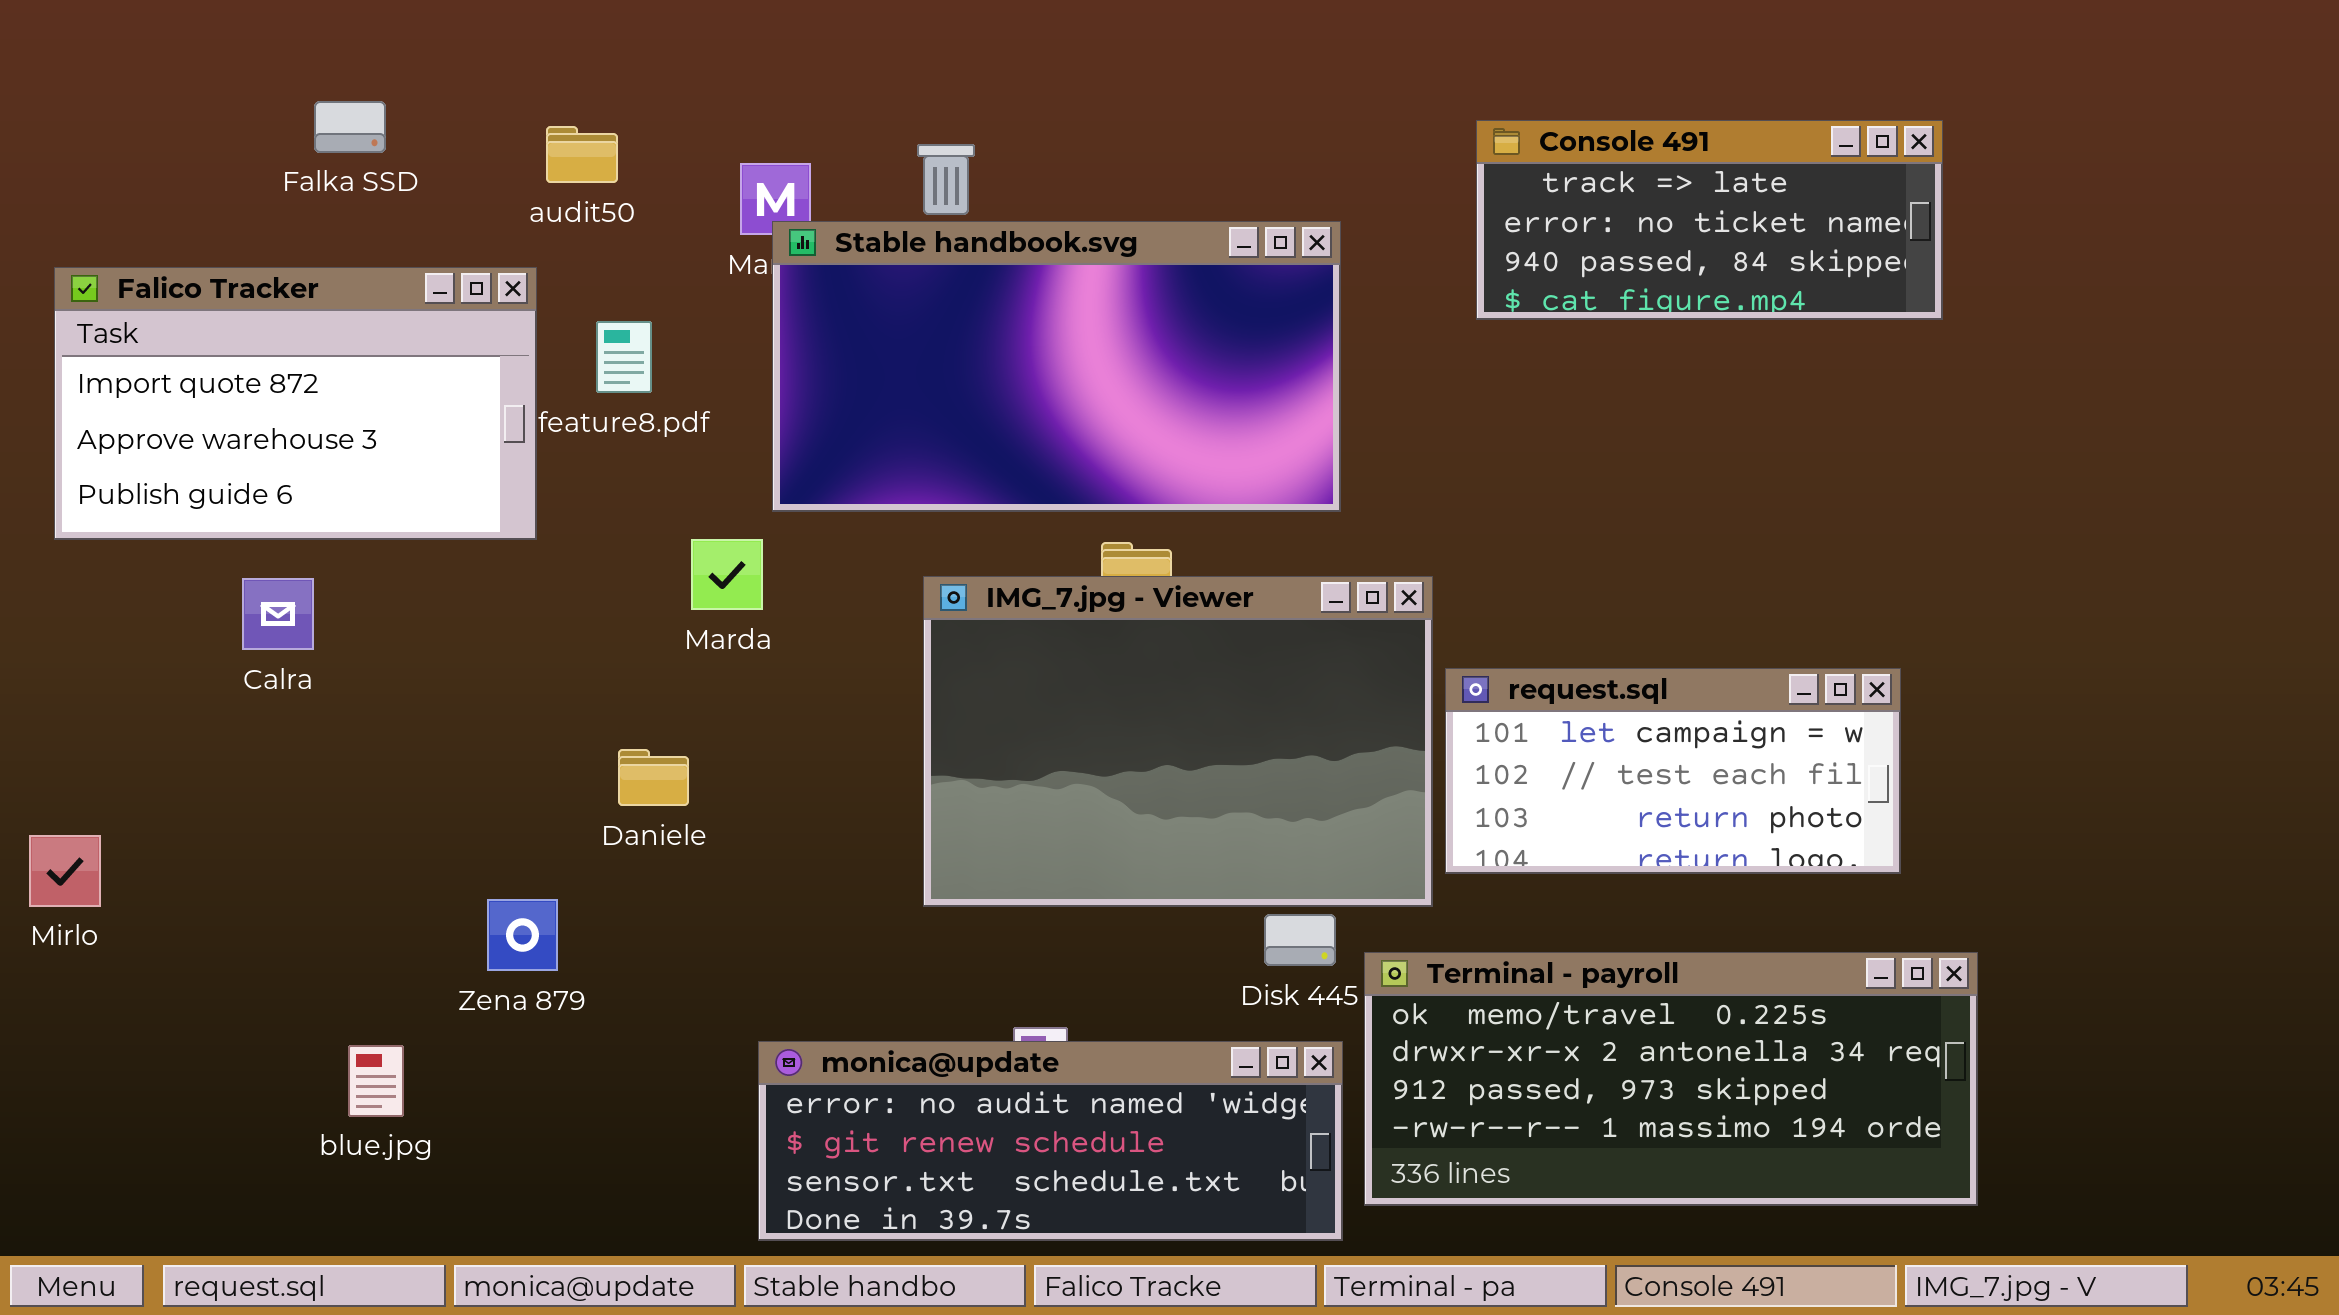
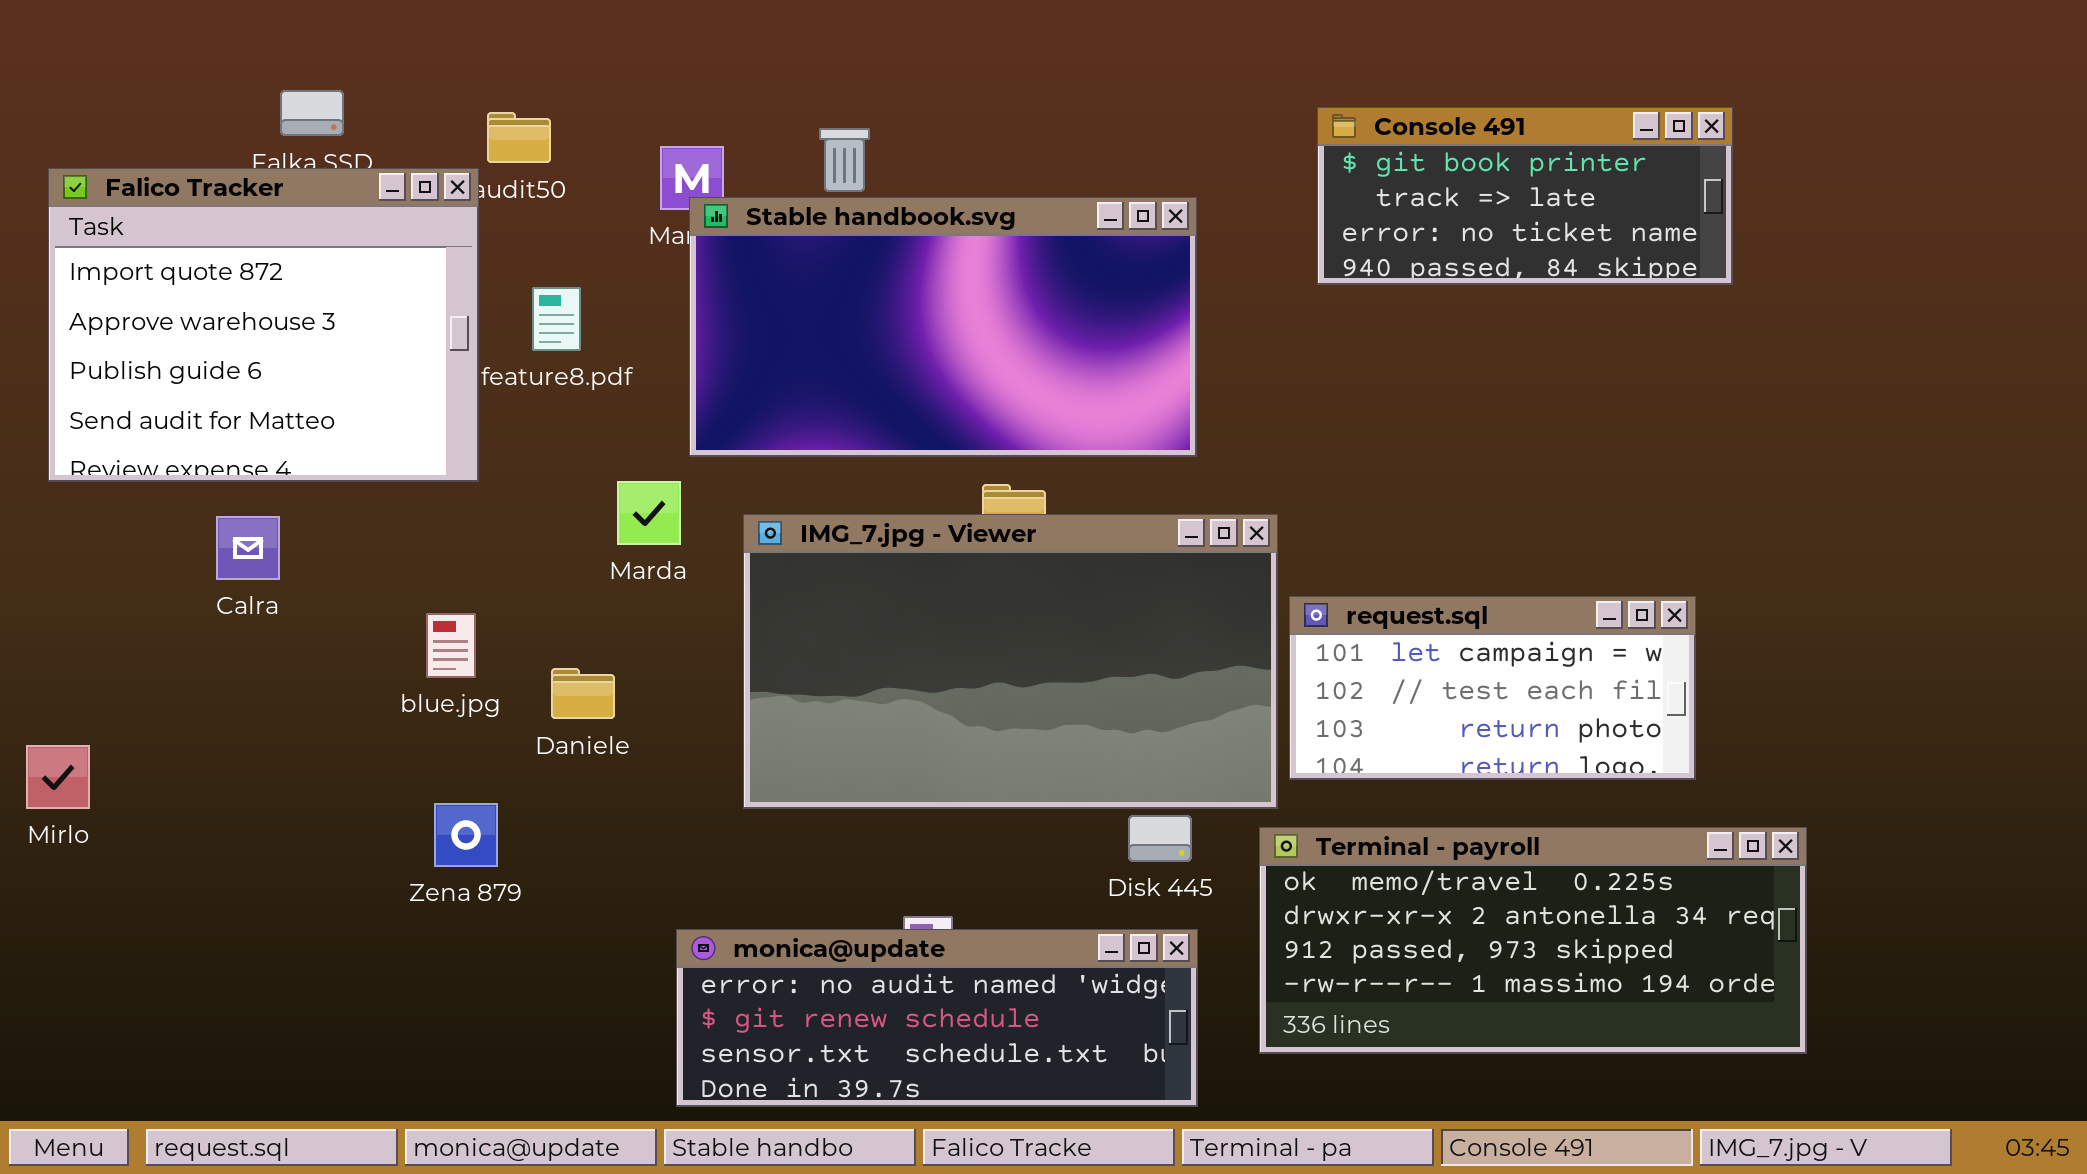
Console 491: [1476,120,1943,320] -> [1317,107,1733,285], scrolled up 1 row
Falico Tracker: [54,267,537,540] -> [48,168,479,482], resized
IMG_7.jpg - Viewer: [923,576,1433,907] -> [743,514,1278,809], resized
Terminal - payroll: [1364,952,1978,1206] -> [1259,827,1807,1054], moved
blue.jpg: [348,1045,404,1117] -> [426,613,476,678], moved

